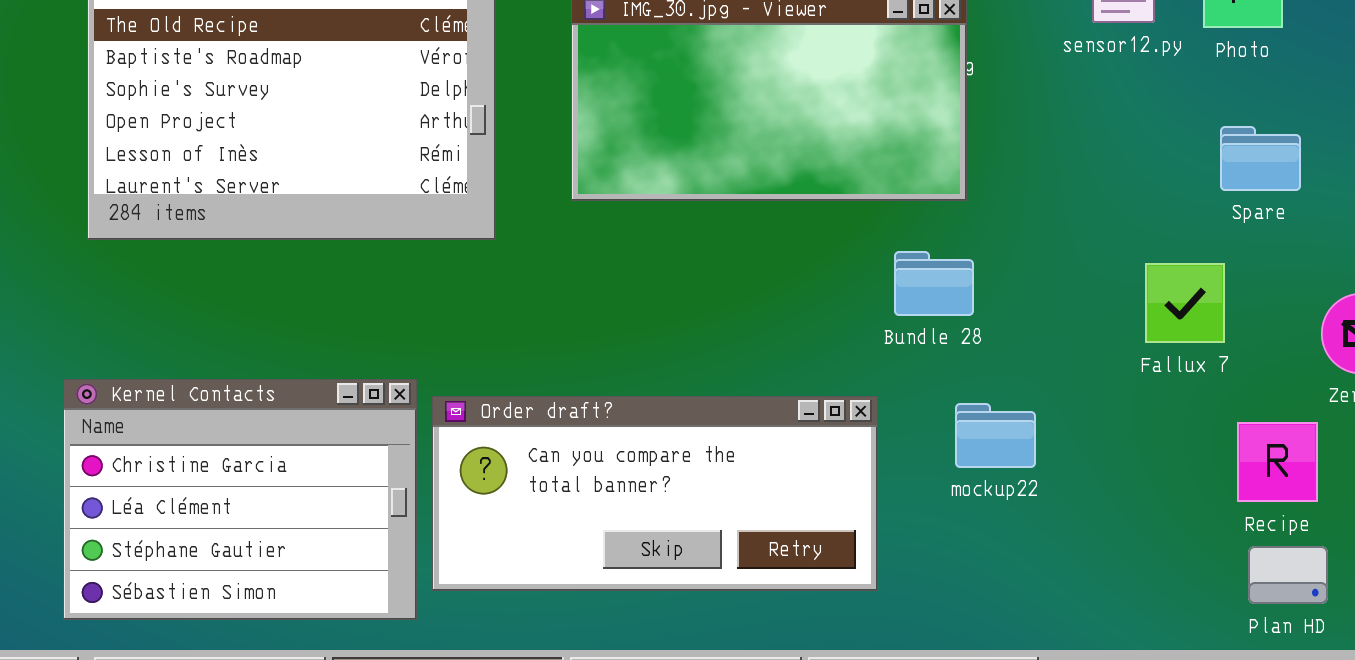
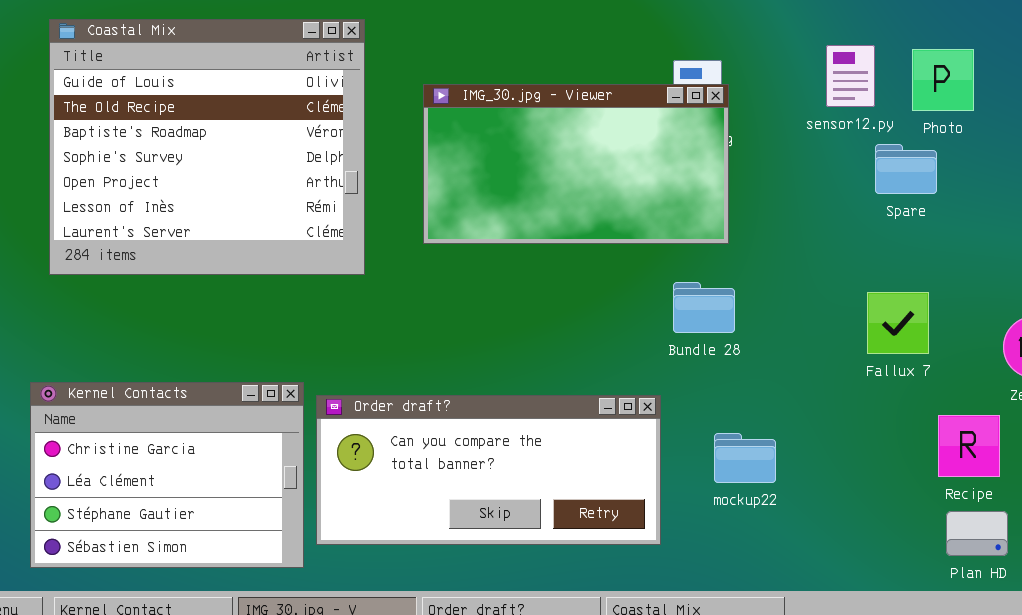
Spare: [1220,126,1301,191] -> [875,144,937,194], moved
mockup22: [955,403,1036,468] -> [714,433,776,483], moved

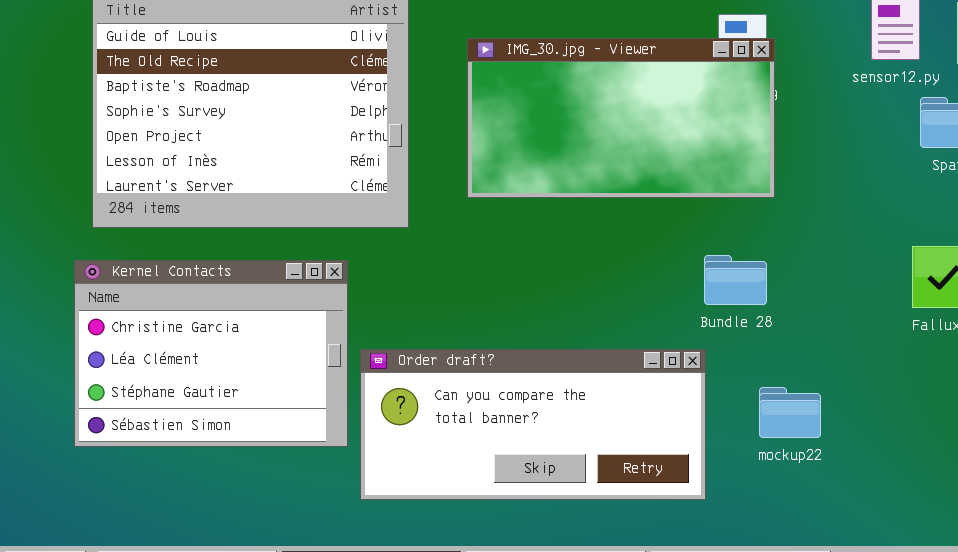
Bundle 28: [673,282,735,333] -> [704,255,767,305], moved
Kernel Contacts: [30,382,304,568] -> [74,260,348,447], moved

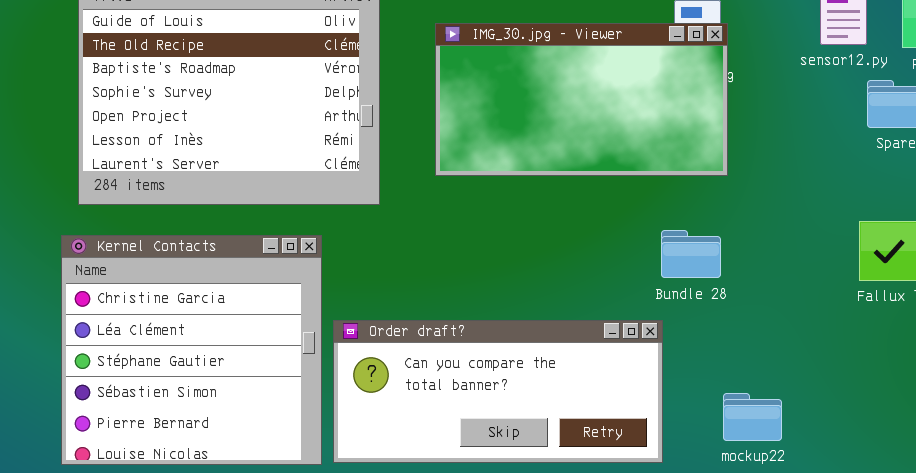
Kernel Contacts: [74,260,348,447] -> [61,235,322,465], resized
mockup22: [759,387,821,438] -> [723,393,782,441], moved

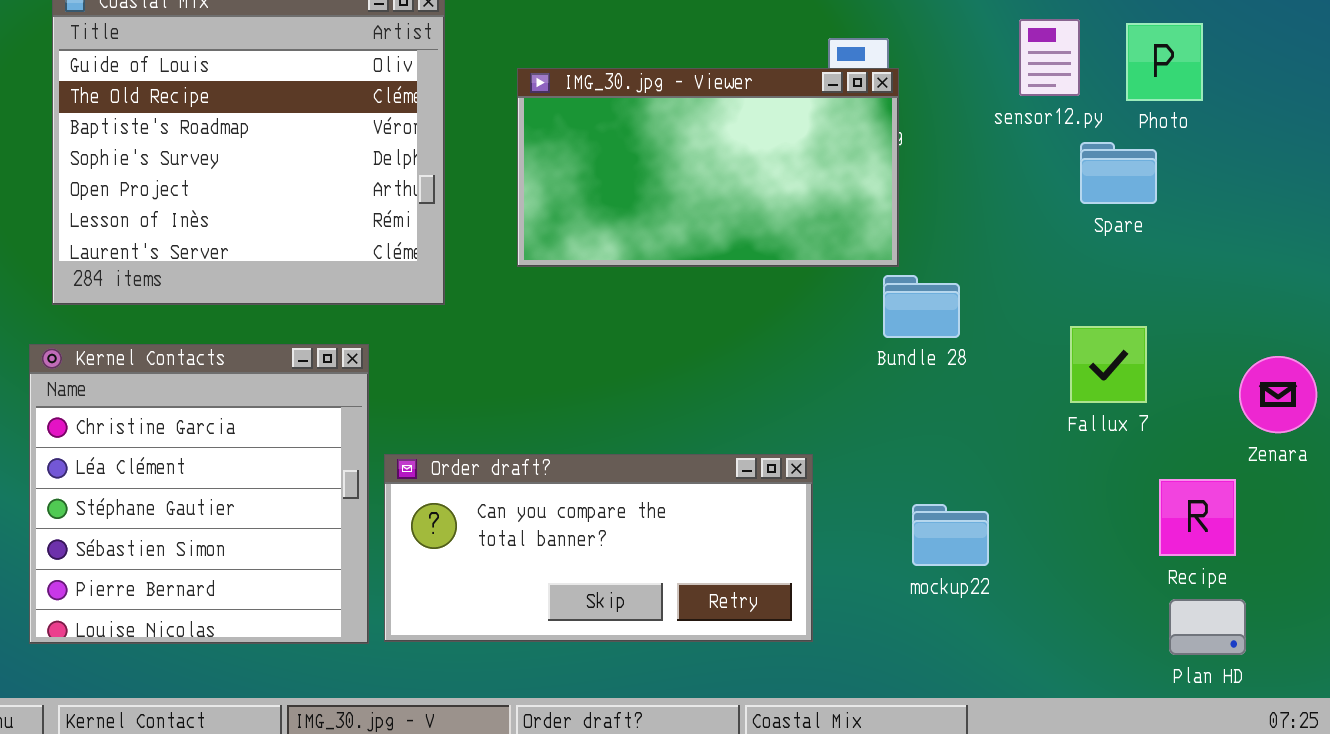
Bundle 28: [661,230,721,278] -> [883,275,960,338], moved
mockup22: [723,393,782,441] -> [912,504,989,566], moved

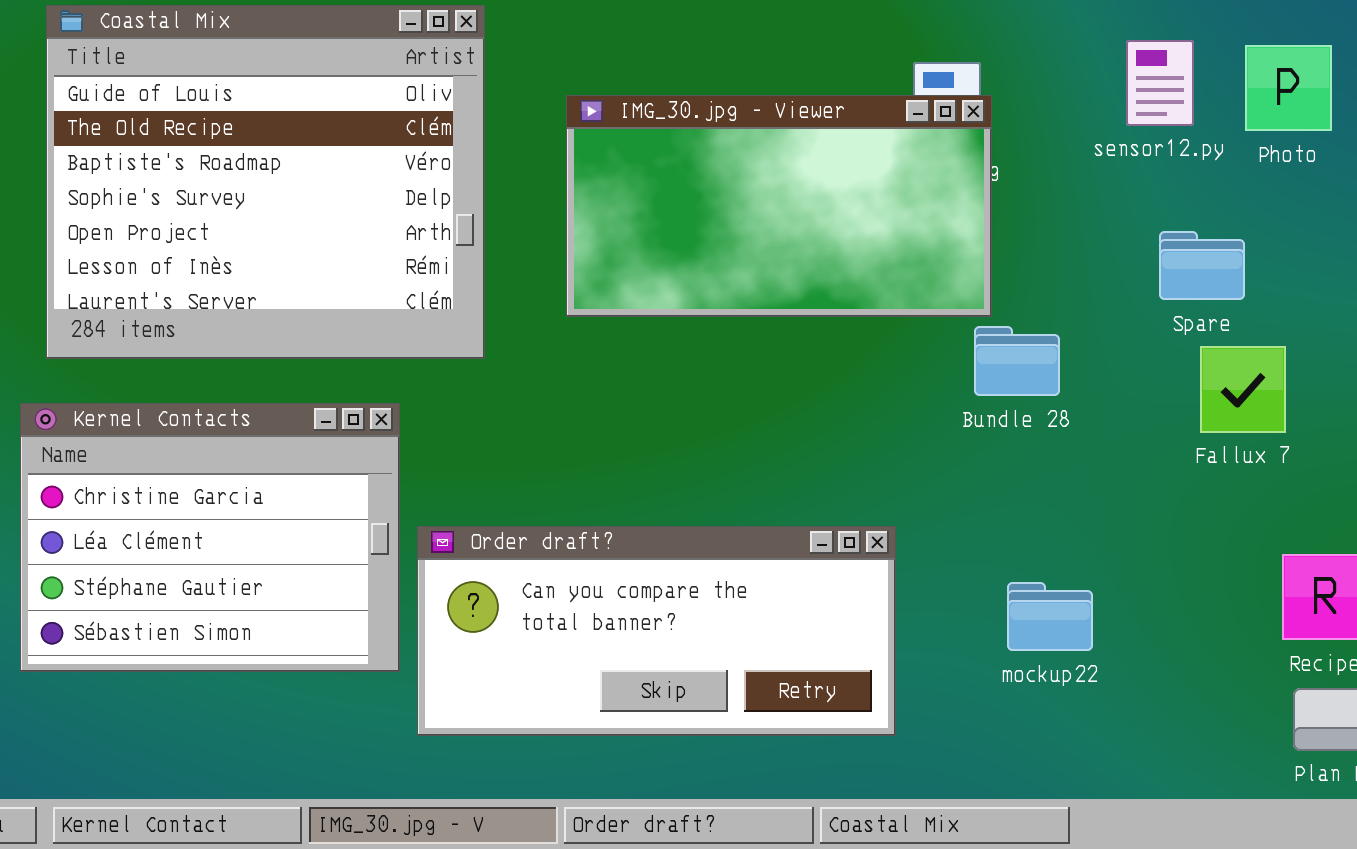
Spare: [1080,142,1157,204] -> [1159,231,1245,300], moved
Fallux 7: [1070,326,1147,403] -> [1200,346,1286,433], moved
Kernel Contacts: [29,344,369,644] -> [20,403,400,672], resized

